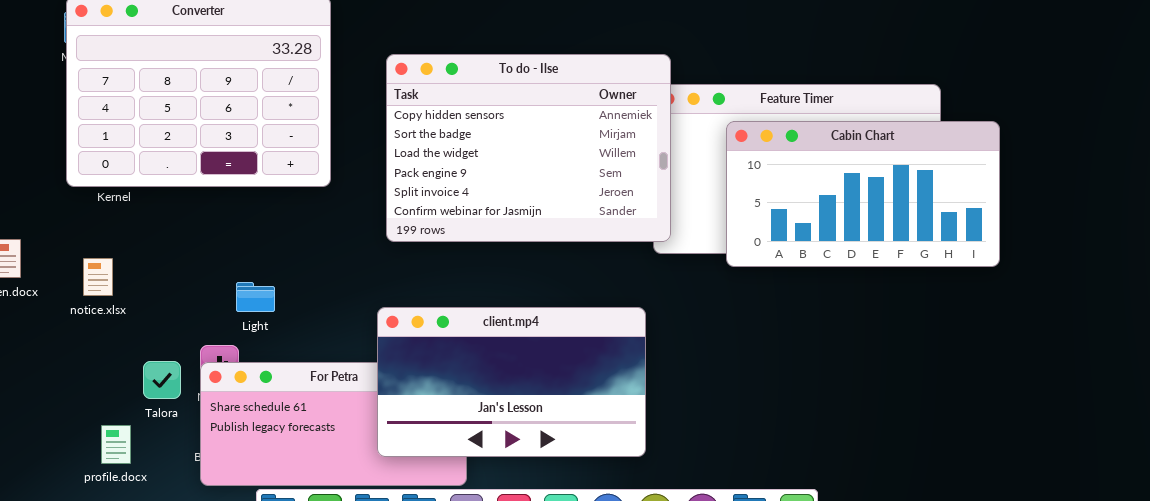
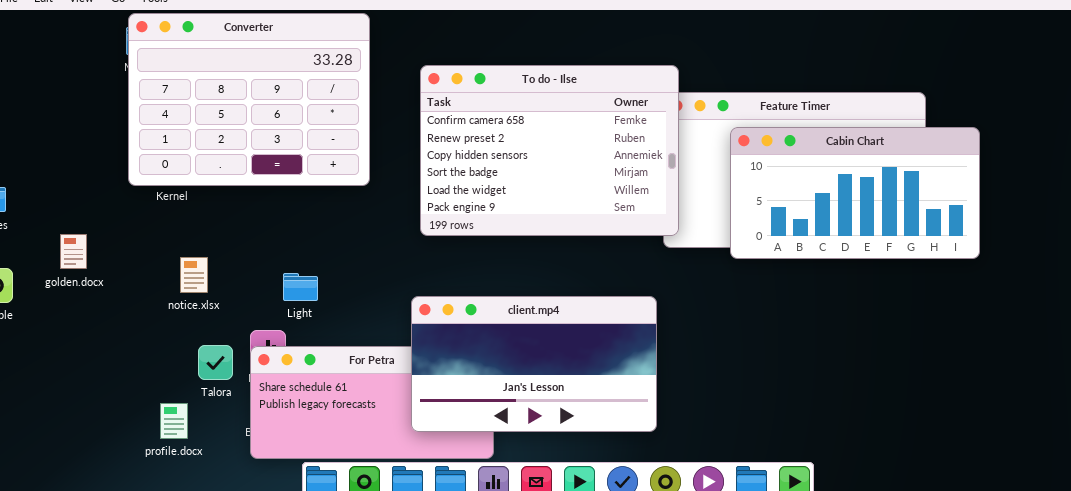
To do - Ilse: [386,54,671,242] -> [420,65,679,236], scrolled up 2 rows
notice.xlsx: [83,258,113,296] -> [180,257,208,293], moved

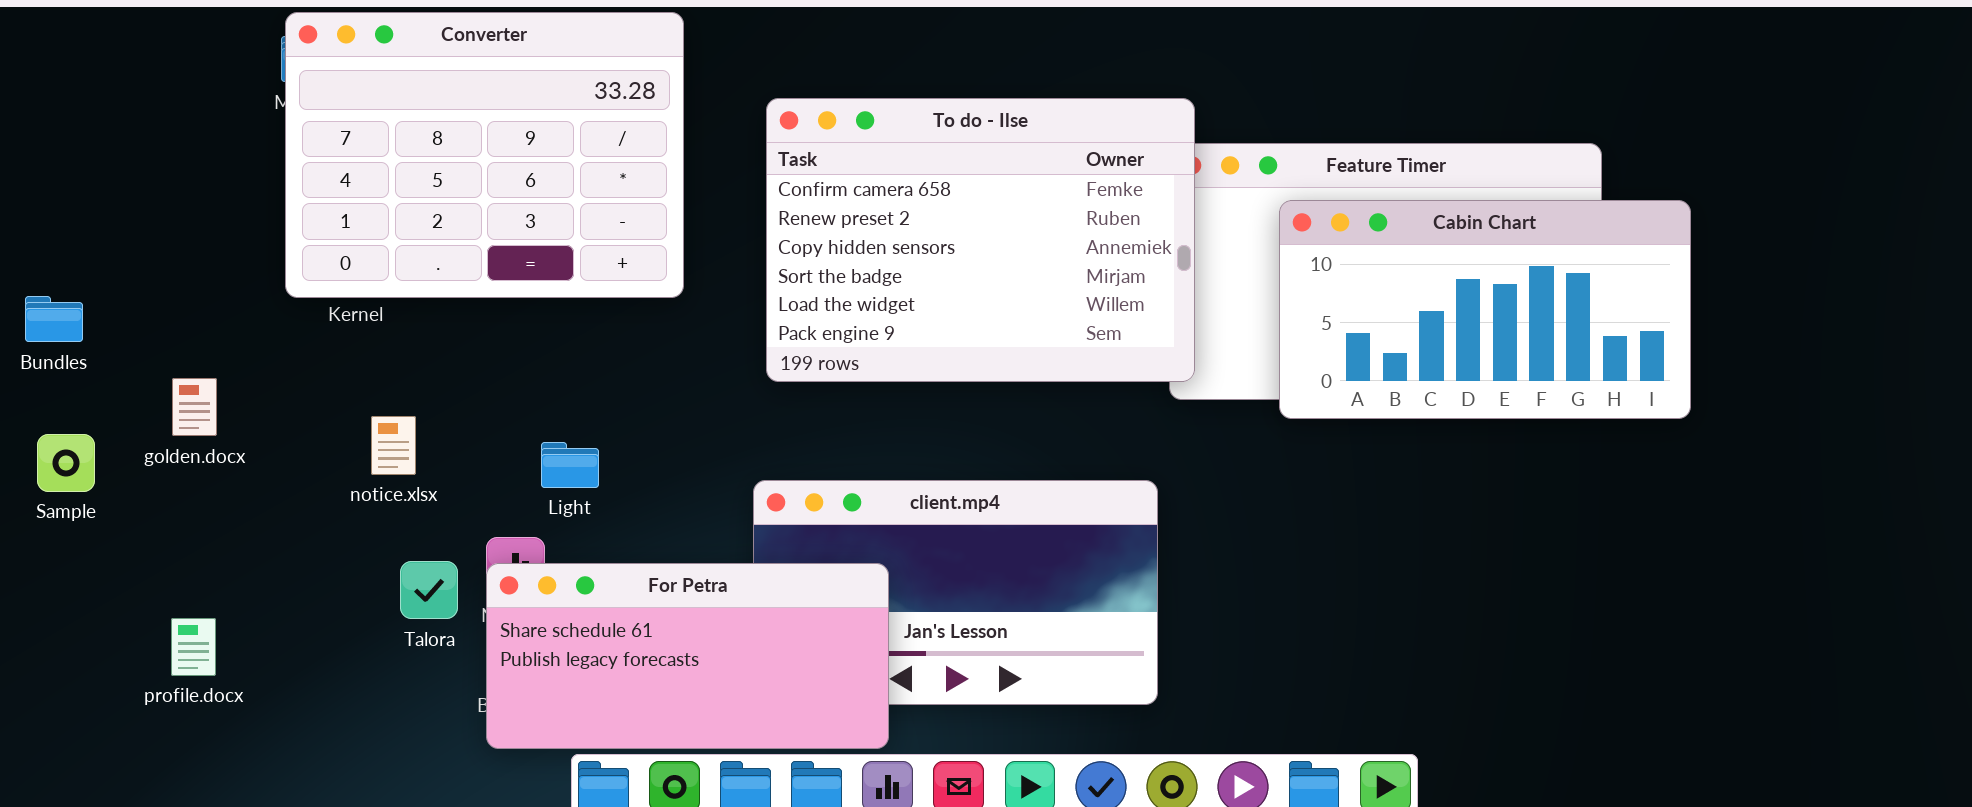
For Petra: [250,346,494,459] -> [486,563,889,749], raised
profile.docx: [160,403,188,439] -> [171,618,216,676], moved

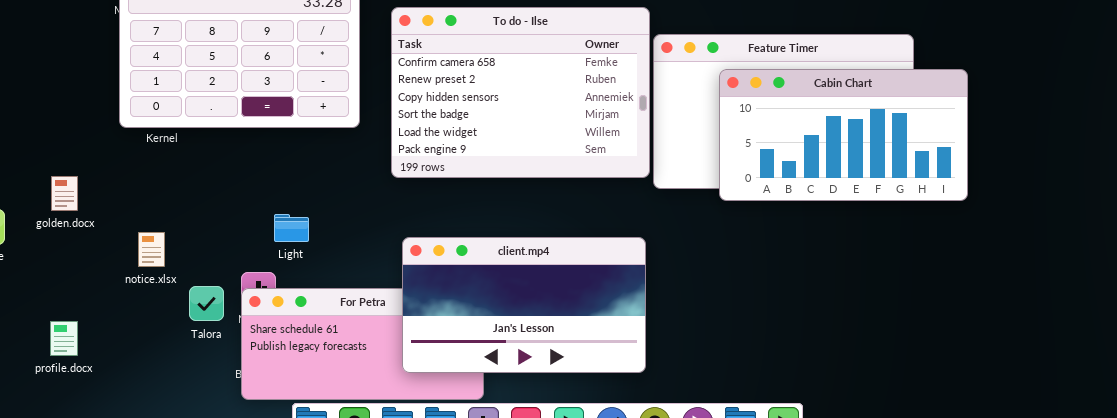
To do - Ilse: [766,98,1195,382] -> [391,7,650,178], moved
notice.xlsx: [371,416,416,475] -> [138,232,165,267], moved
client.mp4: [753,480,1158,705] -> [402,237,646,373], raised

